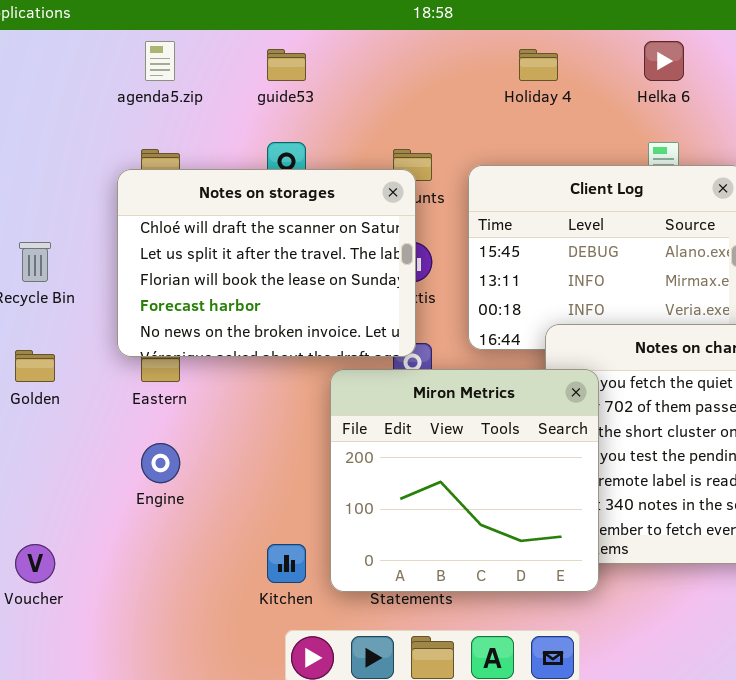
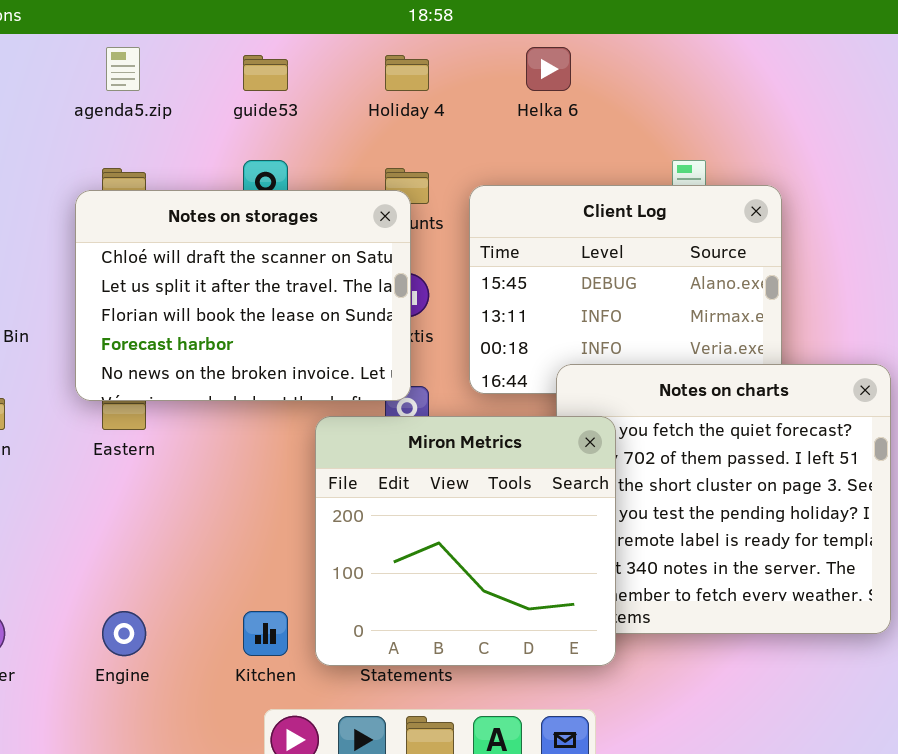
Helka 6: [644,41,684,81] -> [526,47,571,91], moved
Holiday 4: [519,49,558,81] -> [385,55,429,91], moved
Engine: [141,443,180,483] -> [102,611,146,656], moved

